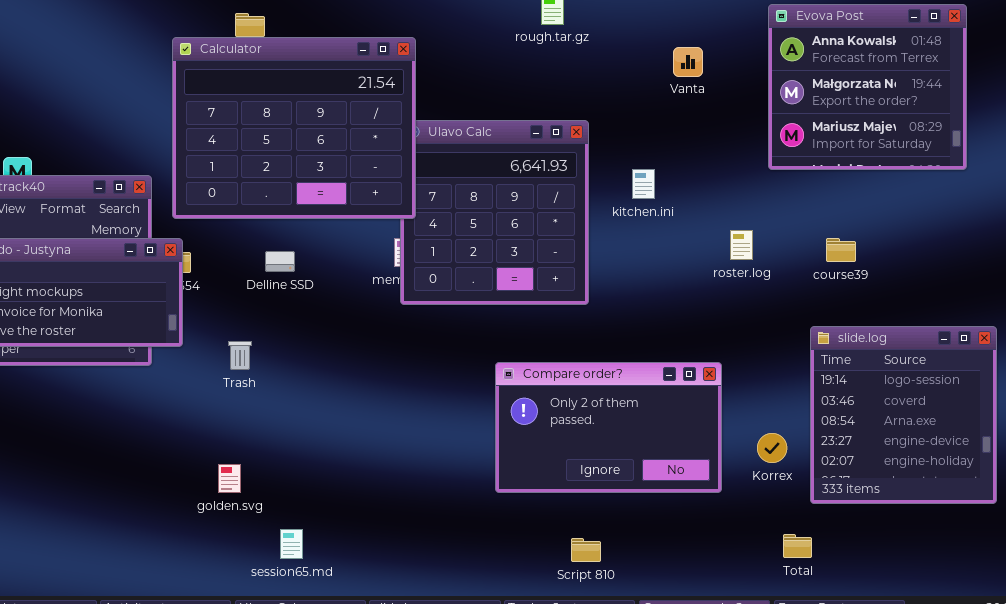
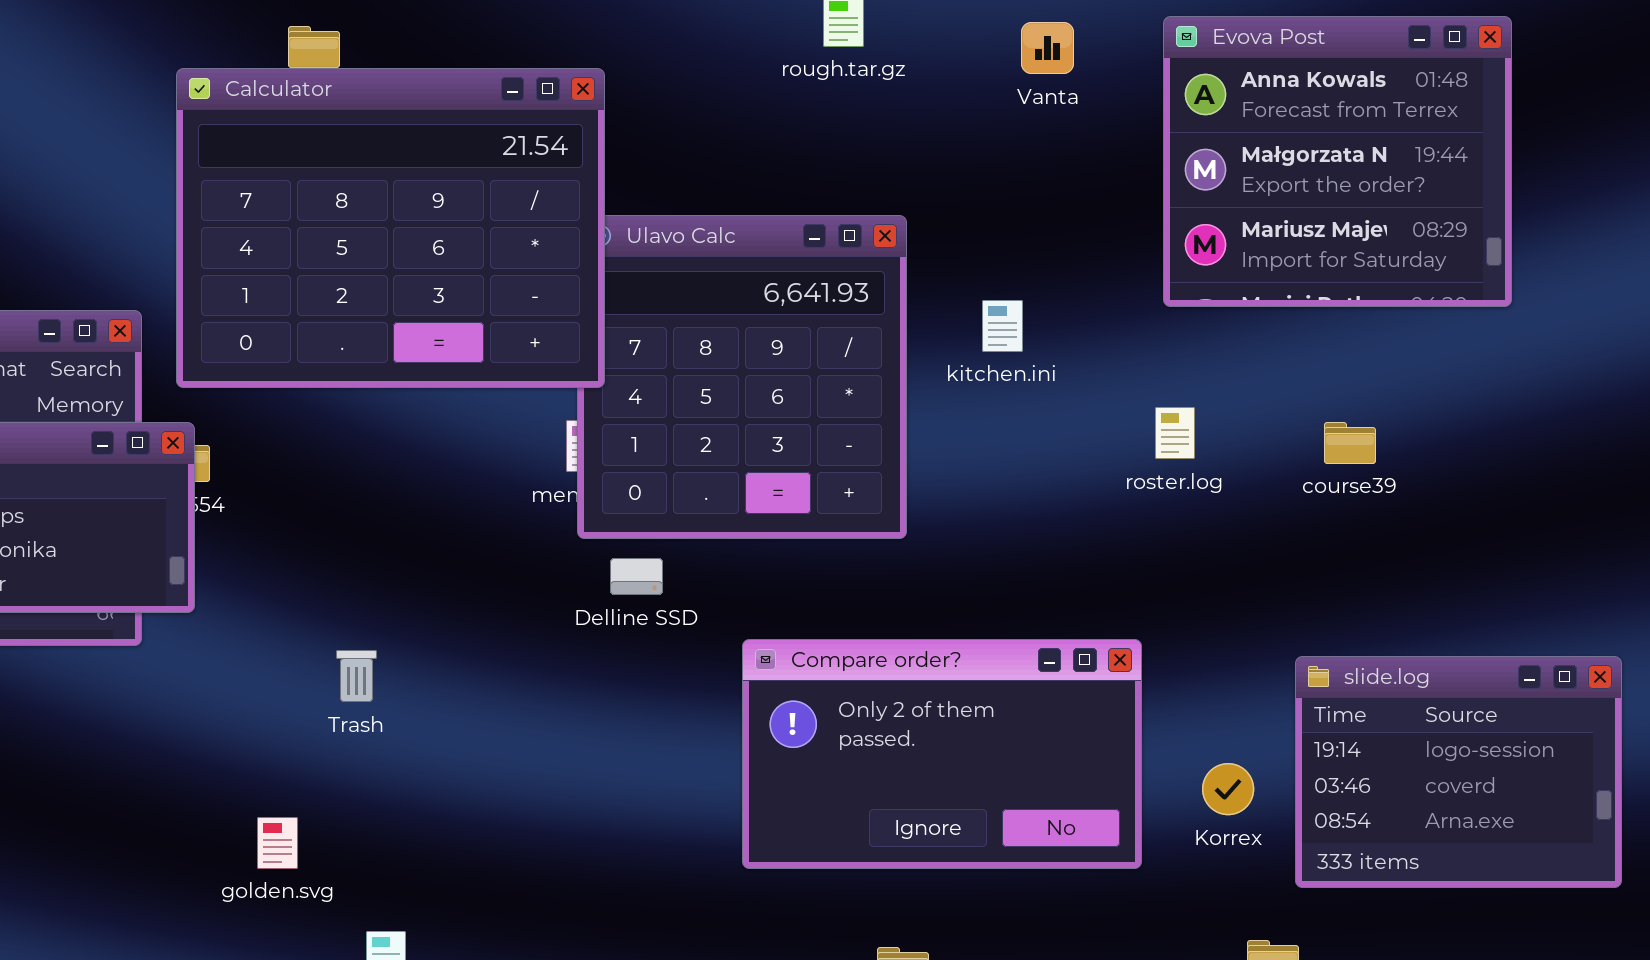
Evova Post: [768,4,967,170] -> [1163,16,1512,307], moved
Vanta: [673,47,703,77] -> [1021,22,1074,74], moved
Delline SSD: [265,251,295,272] -> [610,558,663,595], moved
slide.log: [810,326,997,504] -> [1295,656,1622,888], resized
Trash: [228,341,252,370] -> [336,650,377,702], moved

